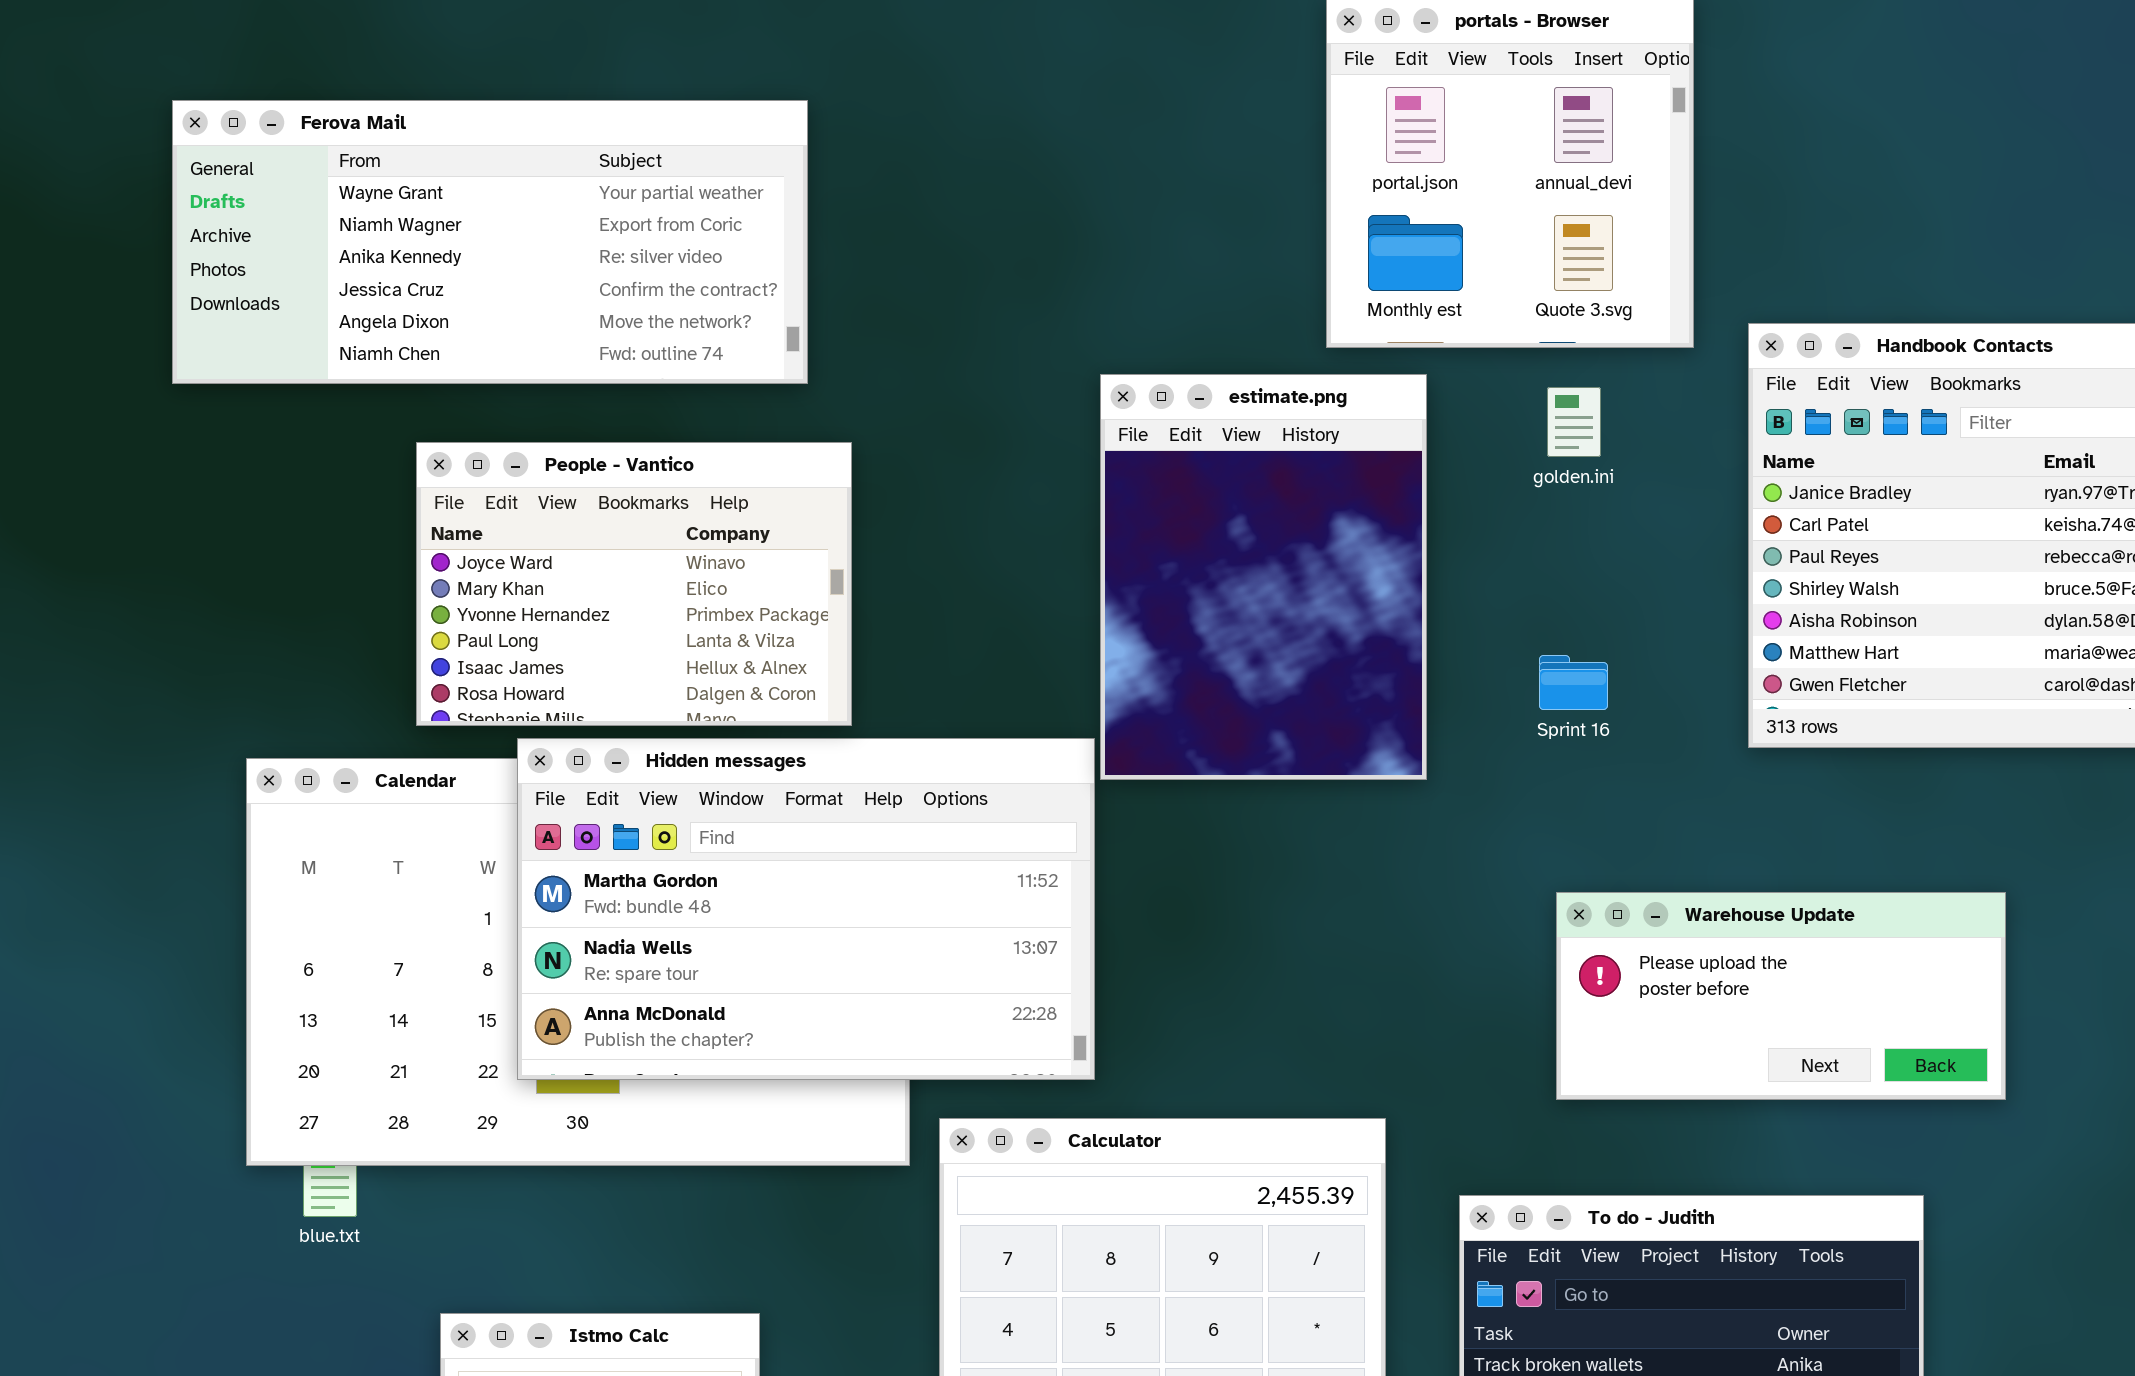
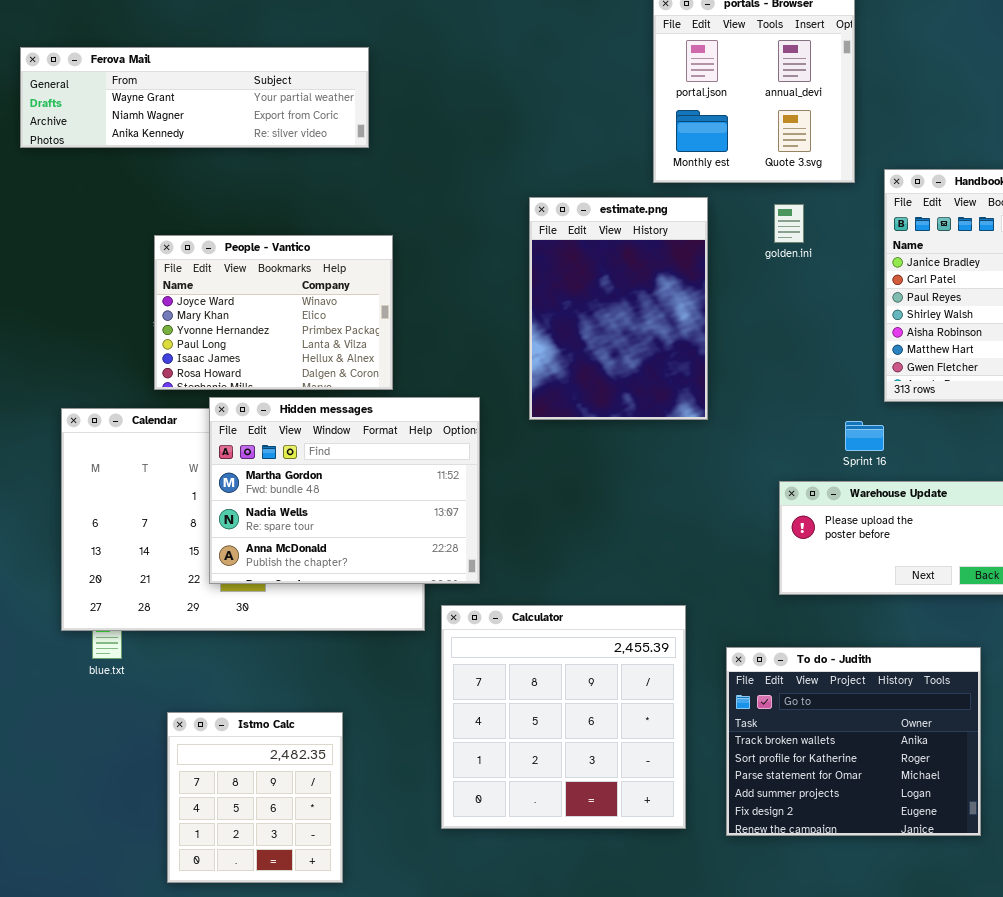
Ferova Mail: [172,100,808,384] -> [20,47,369,148], resized
Sprint 16: [1539,655,1608,710] -> [845,421,884,451], moved
Hidden messages: [517,738,1095,1080] -> [209,397,480,584], resized

